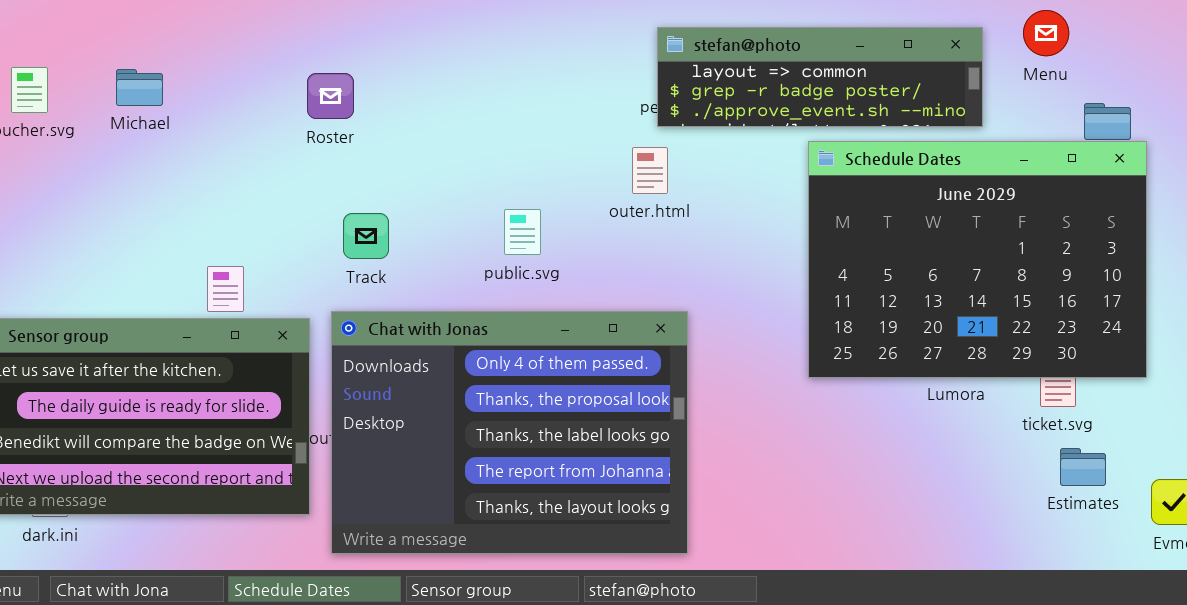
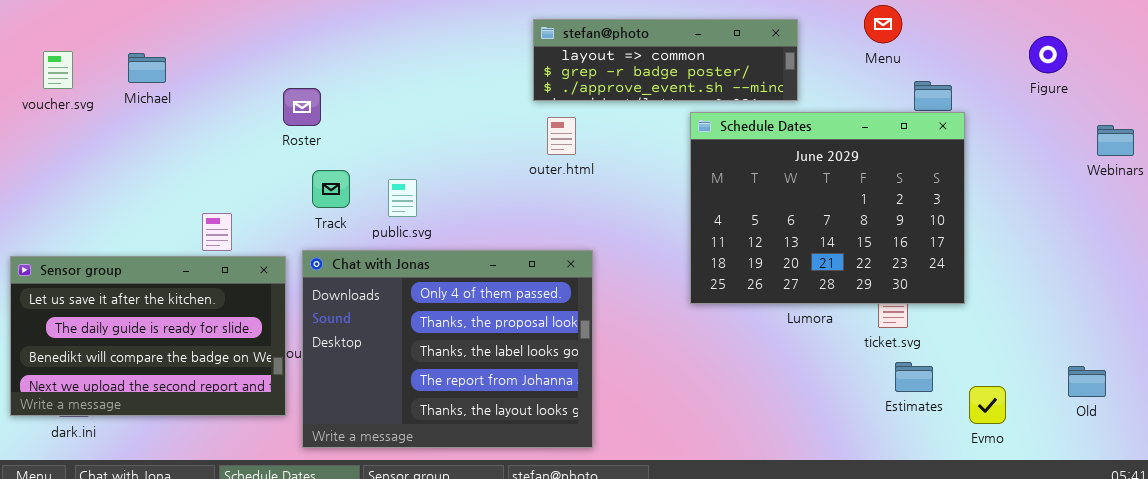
stefan@photo: [657,27,983,127] -> [533,19,798,101], moved
Roster: [307,73,354,119] -> [283,88,321,126], moved
public.svg: [504,209,541,255] -> [388,179,417,217], moved

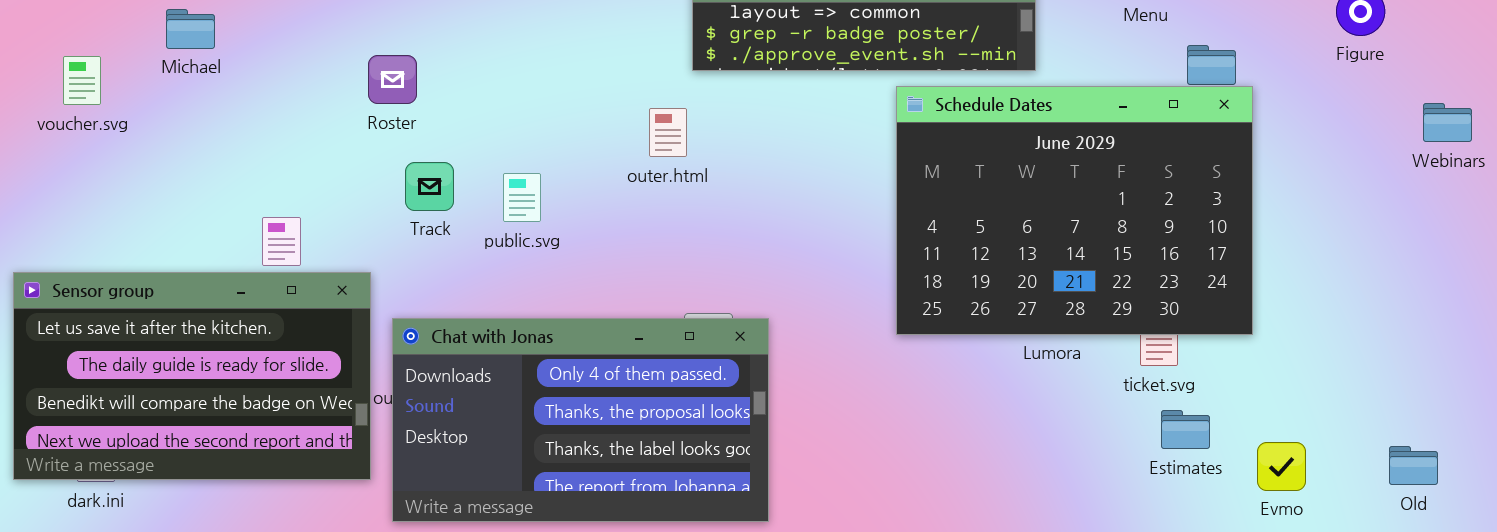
voucher.svg: [43,51,73,89] -> [63,56,101,105], moved
outer.html: [547,117,576,155] -> [649,108,687,157], moved
Chat with Jonas: [302,250,593,448] -> [392,318,769,522], resized
Old: [1068,366,1106,397] -> [1389,446,1438,485], moved

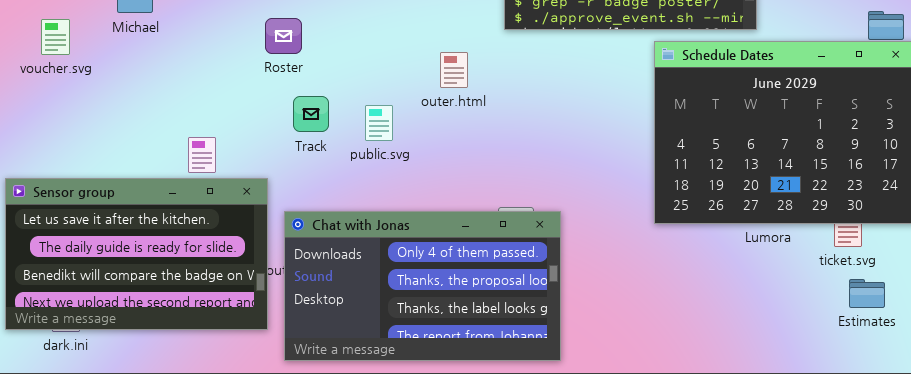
outer.html: [649,108,687,157] -> [440,52,468,88], moved

